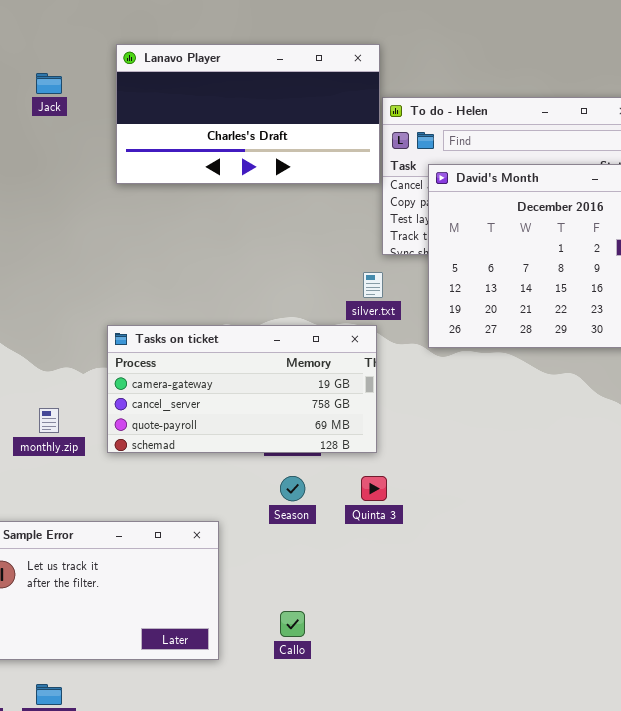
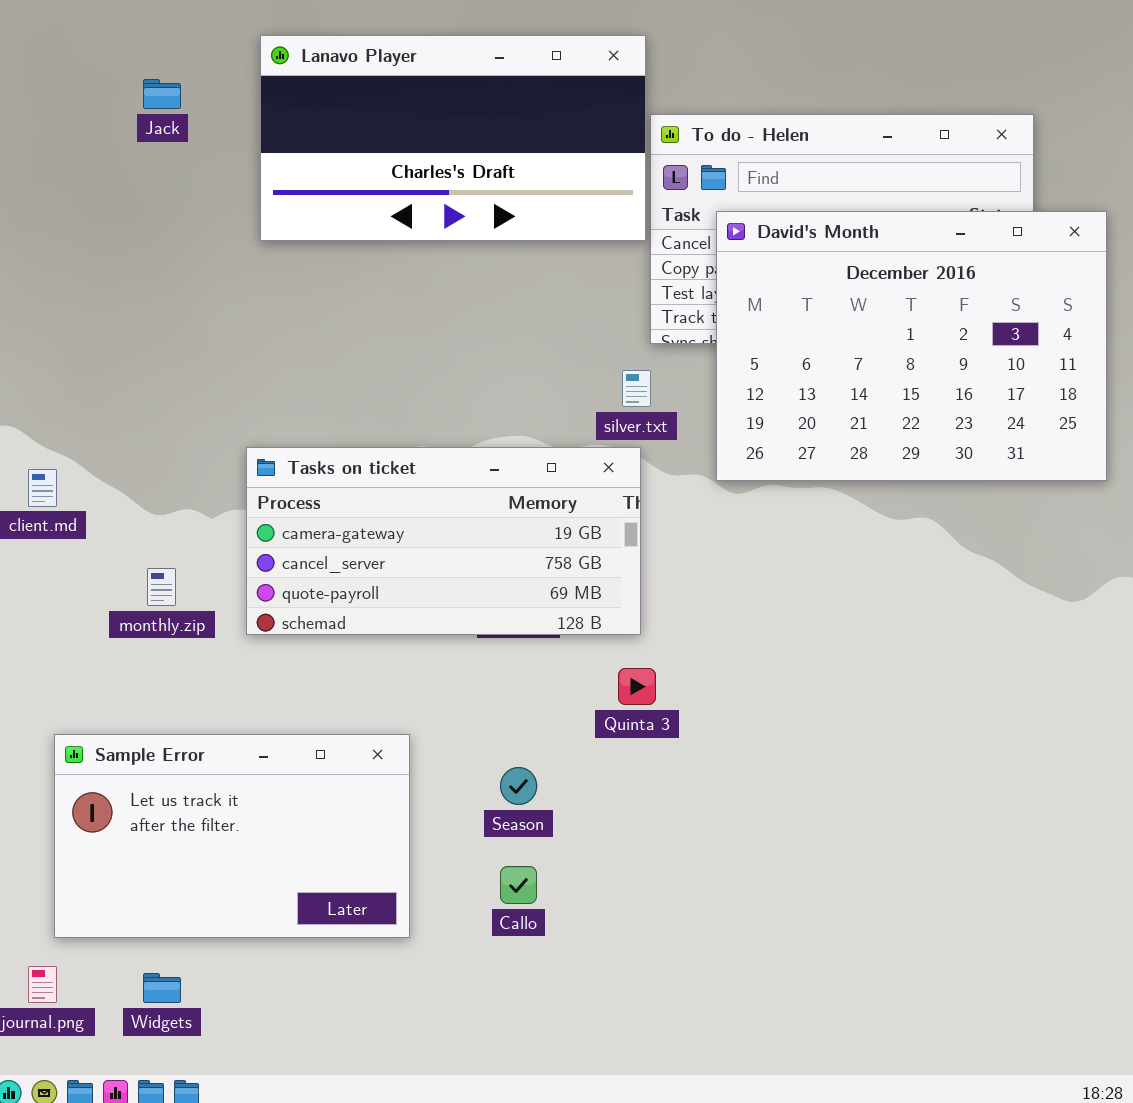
Season: [280,476,305,501] -> [500,767,537,805], moved

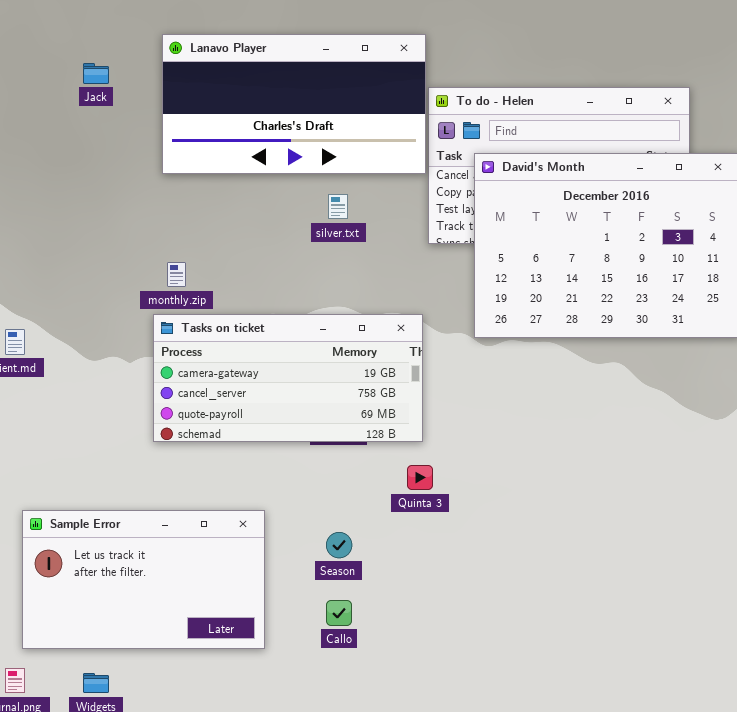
silver.txt: [622,370,651,407] -> [328,194,348,219], moved
monthly.zip: [147,568,176,606] -> [167,262,186,287], moved

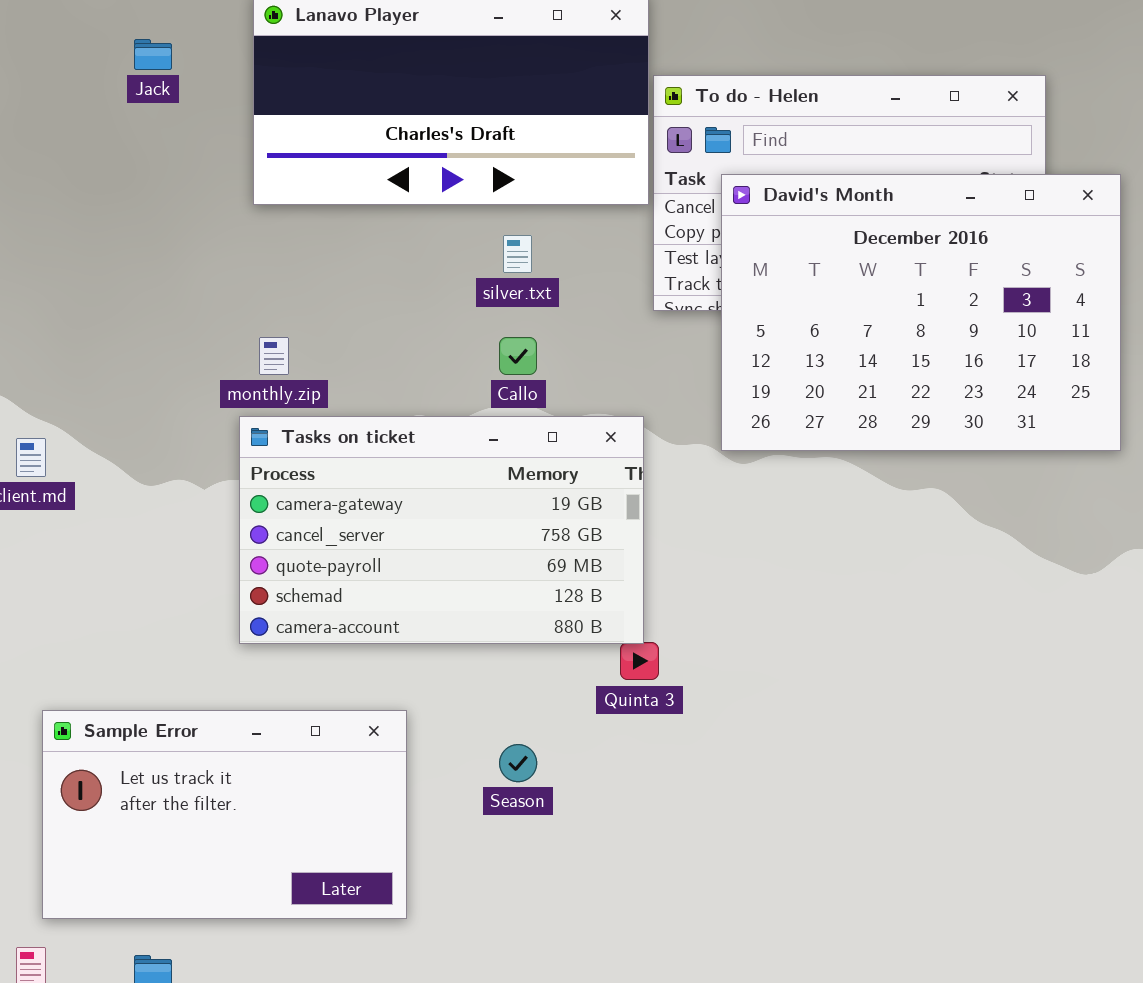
Tasks on ticket: [153,314,423,442] -> [239,416,644,644], resized
Callo: [326,600,352,626] -> [499,337,537,375], moved

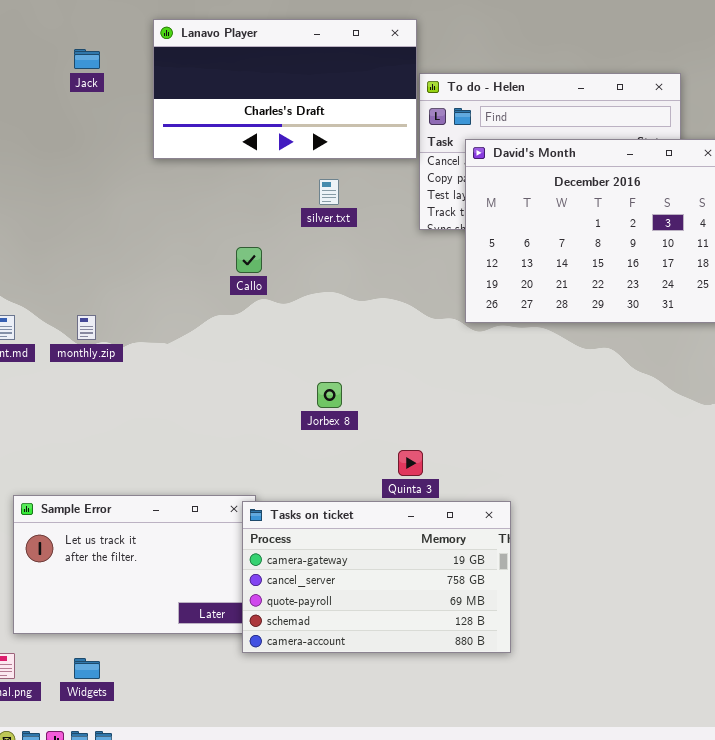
monthly.zip: [259,337,289,375] -> [77,315,96,340], moved
Callo: [499,337,537,375] -> [236,247,262,273], moved
Tasks on ticket: [239,416,644,644] -> [242,501,511,653], moved

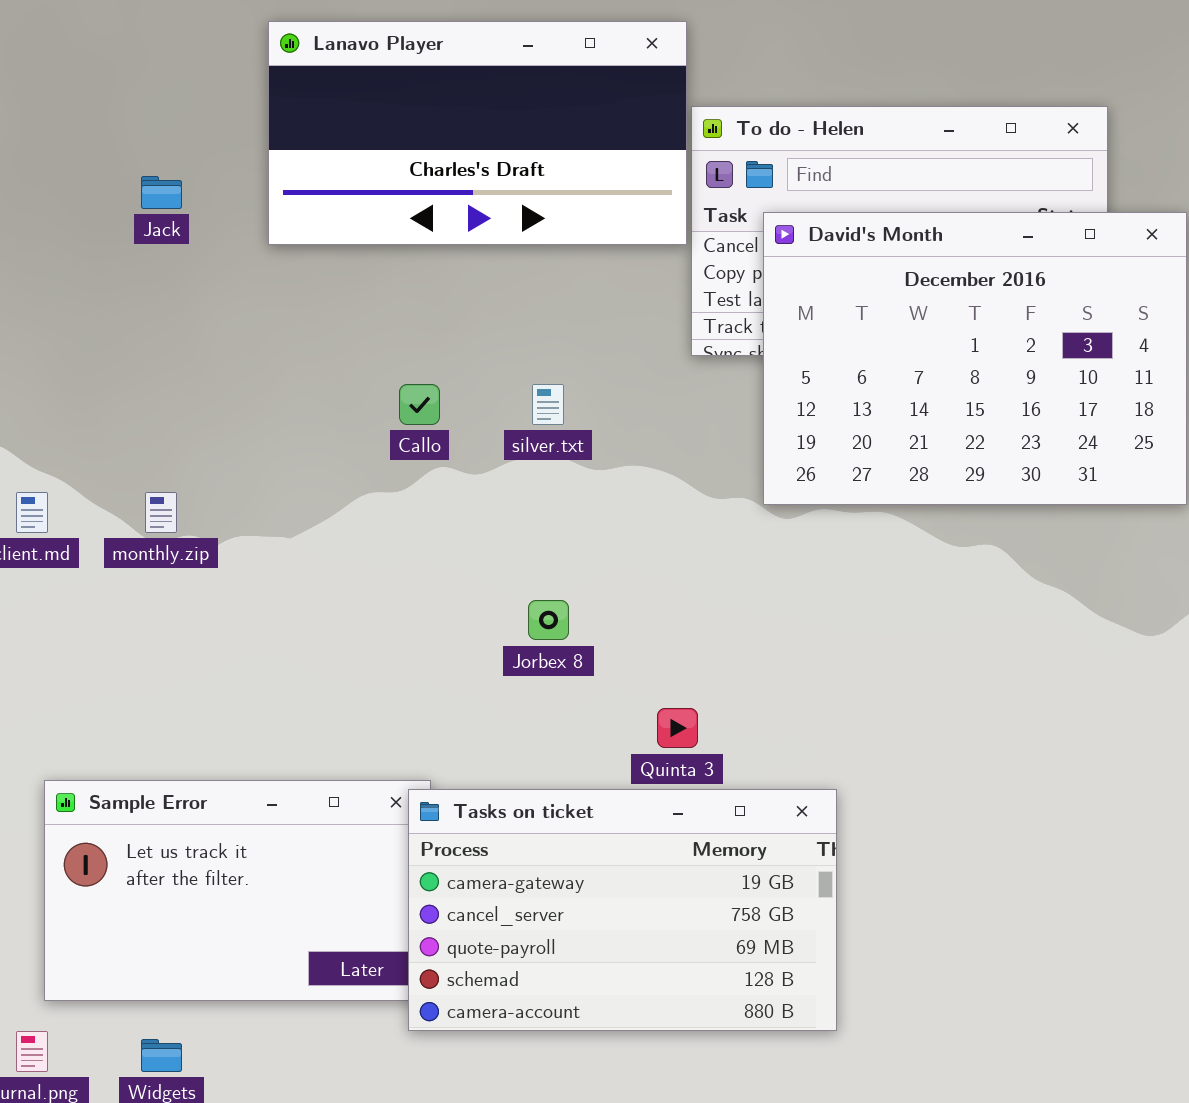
Jack: [74,49,100,69] -> [141,176,182,209], moved
silver.txt: [319,179,339,205] -> [532,384,564,425], moved

